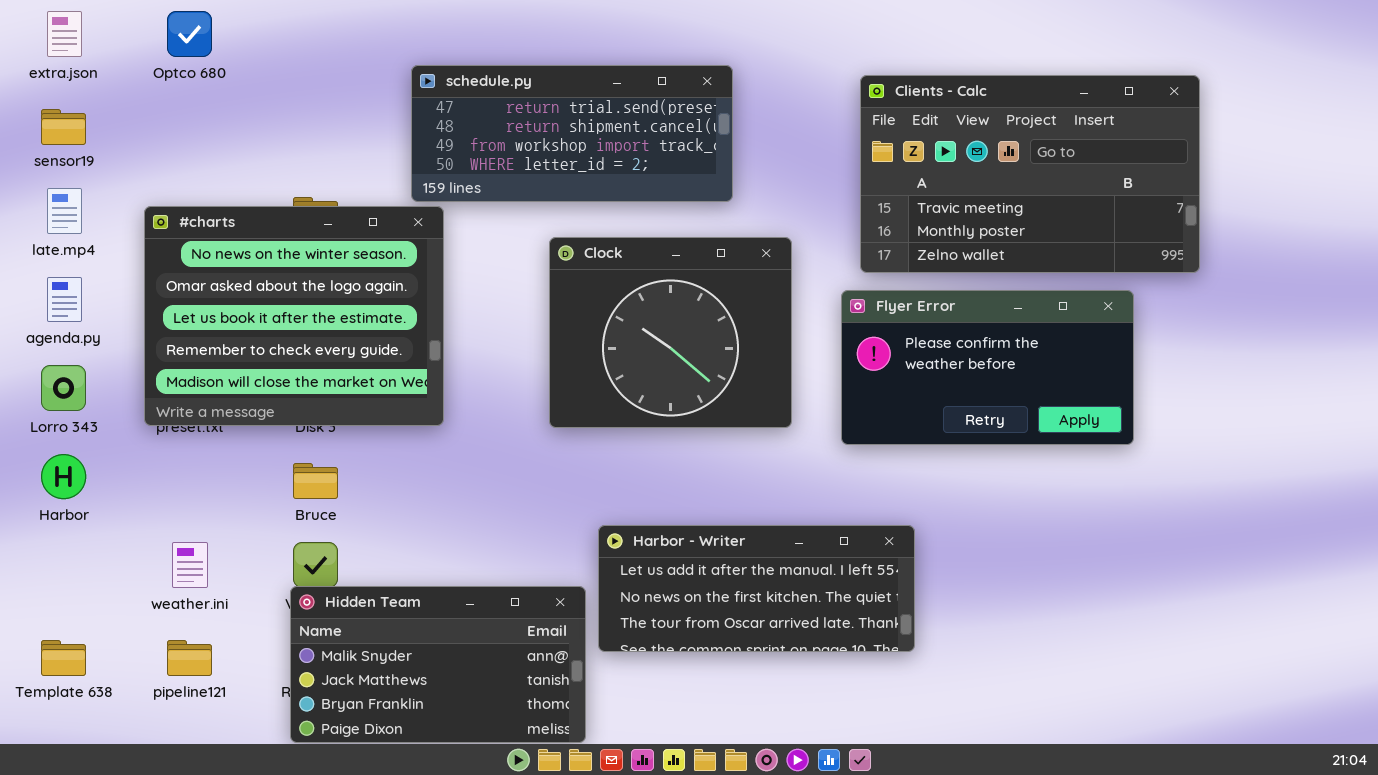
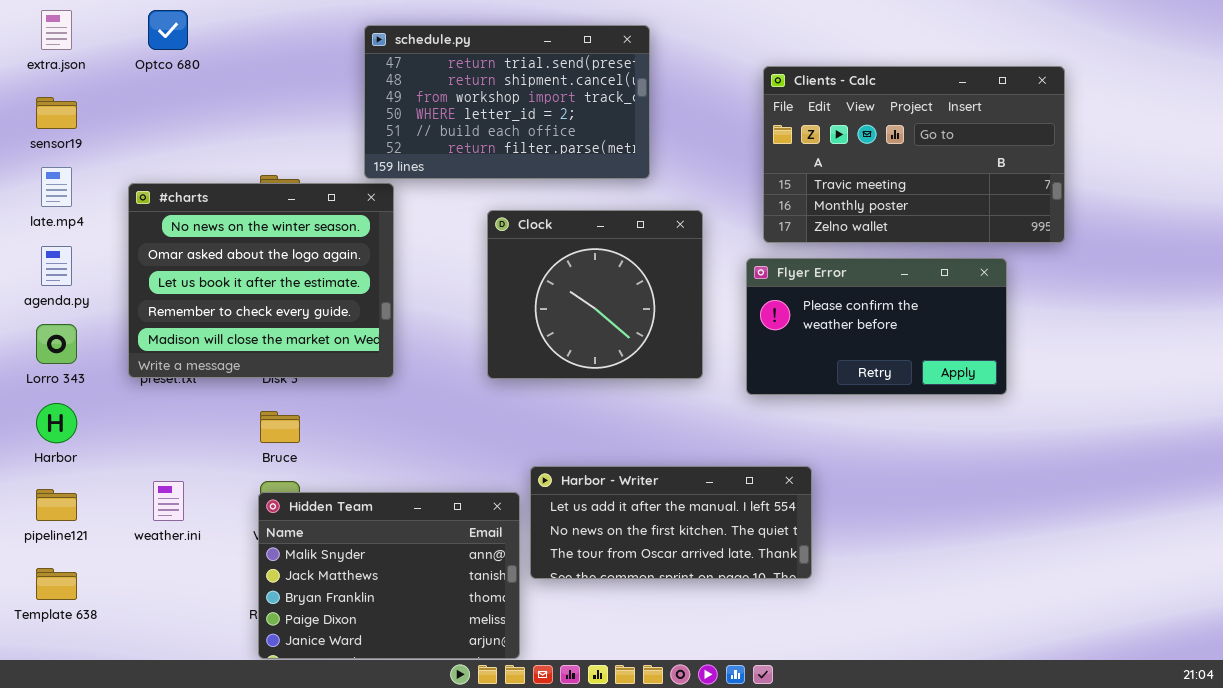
schedule.py: [411,65,733,202] -> [364,25,650,179], resized
Hidden Team: [290,586,586,743] -> [258,492,520,659], resized
pipeline121: [167,640,212,676] -> [36,489,77,521], moved

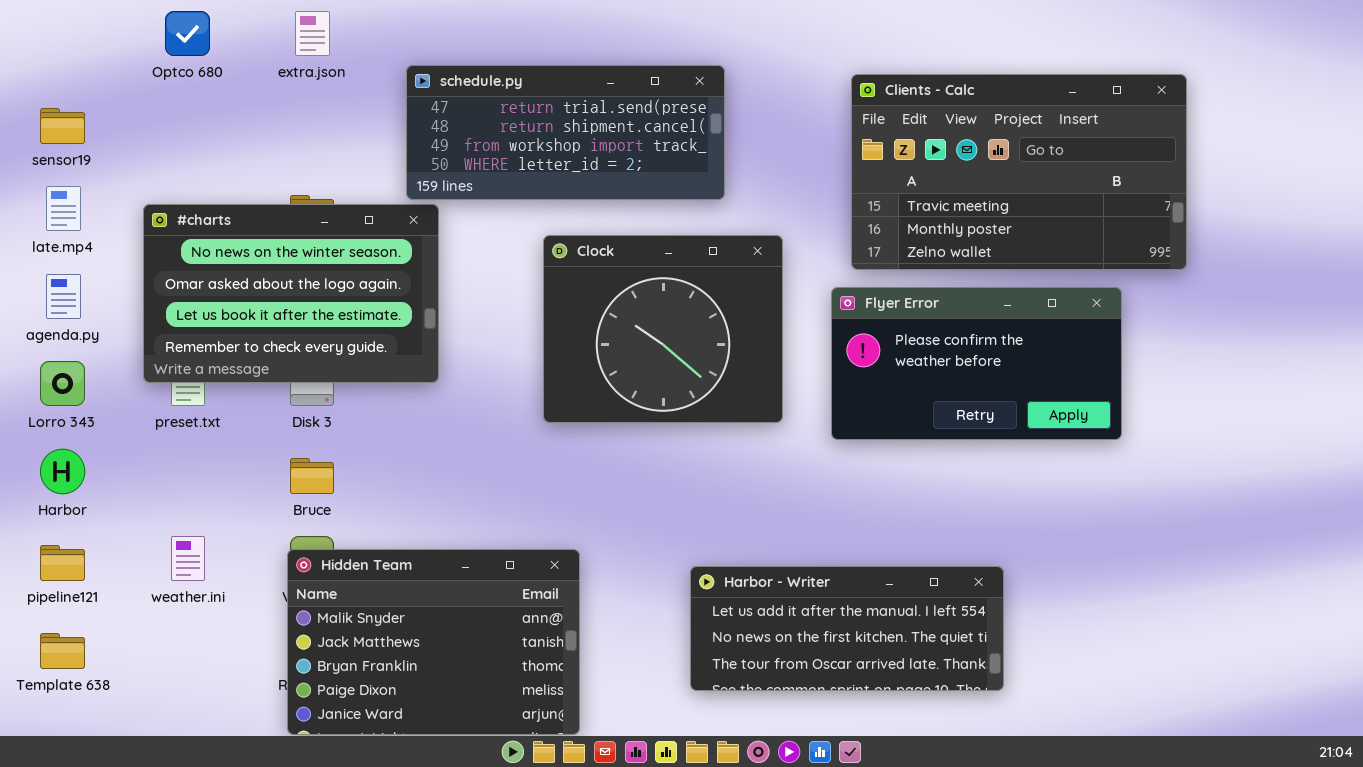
extra.json: [41,10,72,50] -> [295,11,330,56], moved
schedule.py: [364,25,650,179] -> [406,65,725,200], resized
#charts: [128,183,394,378] -> [143,204,439,383], resized
Harbor - Writer: [530,466,812,579] -> [690,566,1004,691], moved

